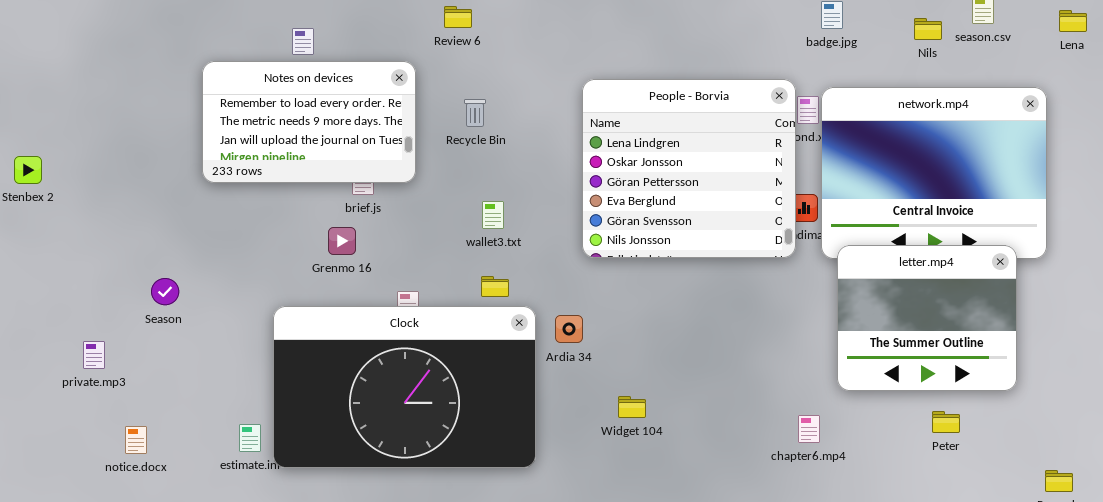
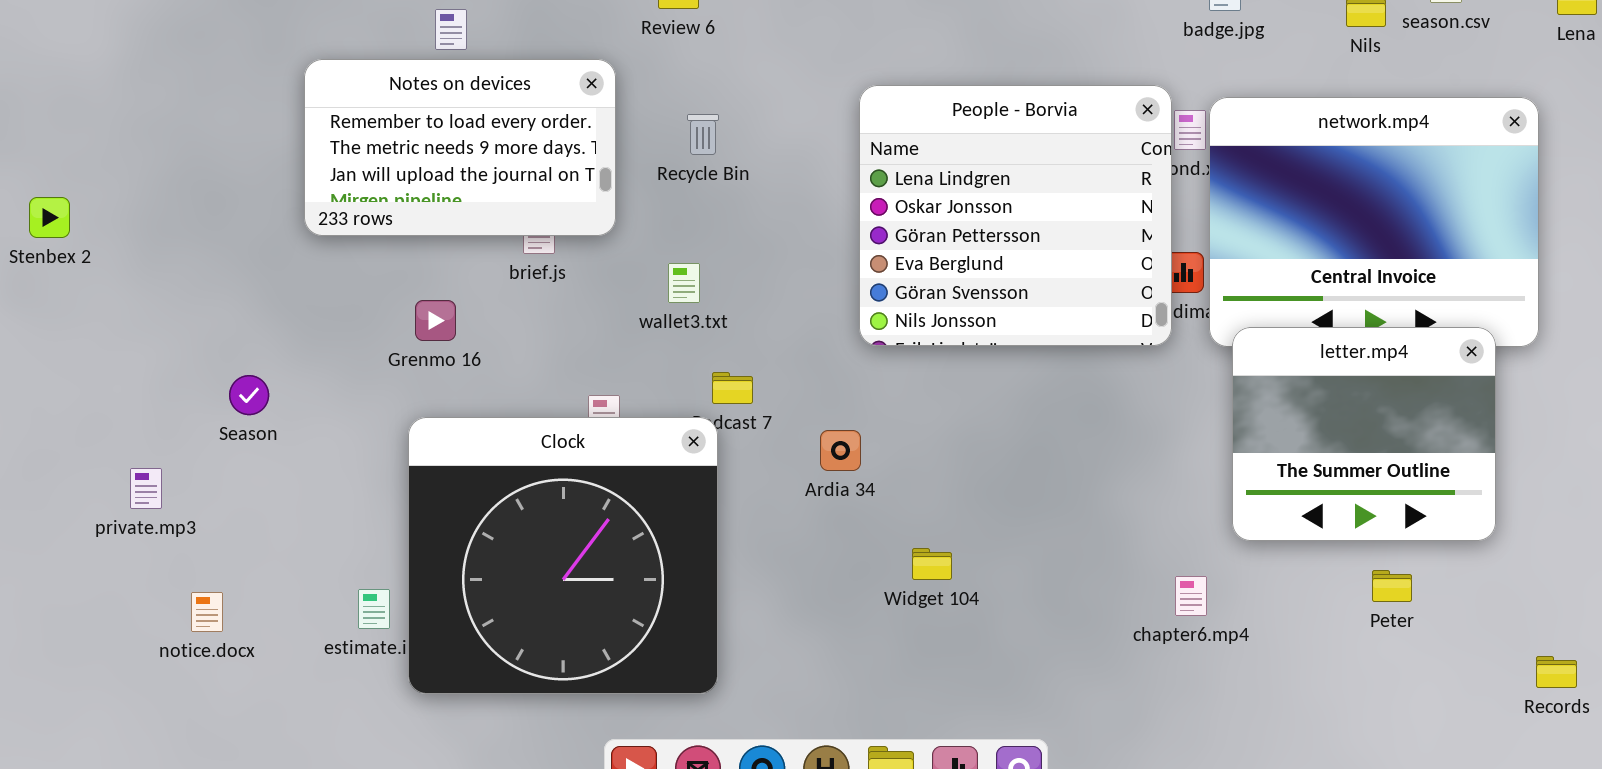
wallet3.txt: [482,201,504,229] -> [668,263,700,303], moved
Grenmo 16: [328,227,356,255] -> [415,300,456,341], moved
Clock: [273,306,536,468] -> [408,417,718,694], resized

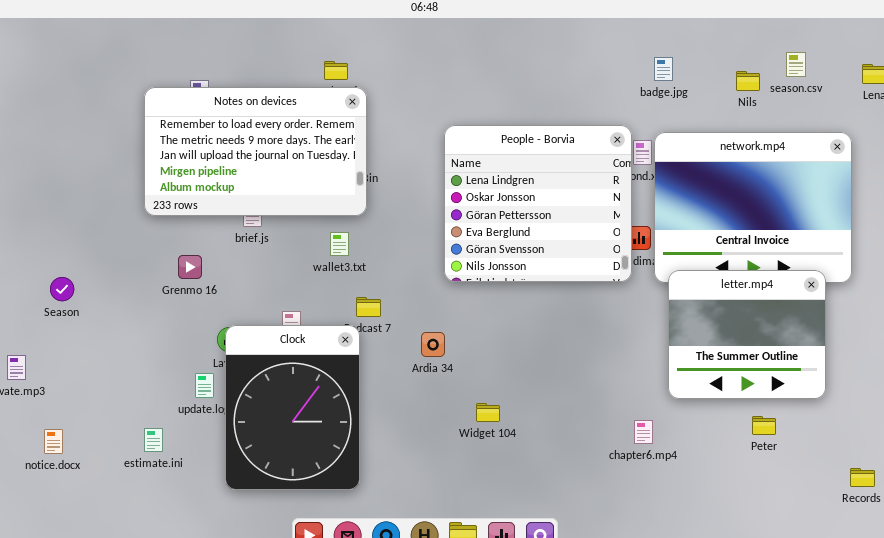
Notes on devices: [304,59,616,236] -> [144,87,367,216], moved, resized
Season: [229,375,269,415] -> [50,277,74,301], moved
Clock: [408,417,718,694] -> [225,325,360,490], resized

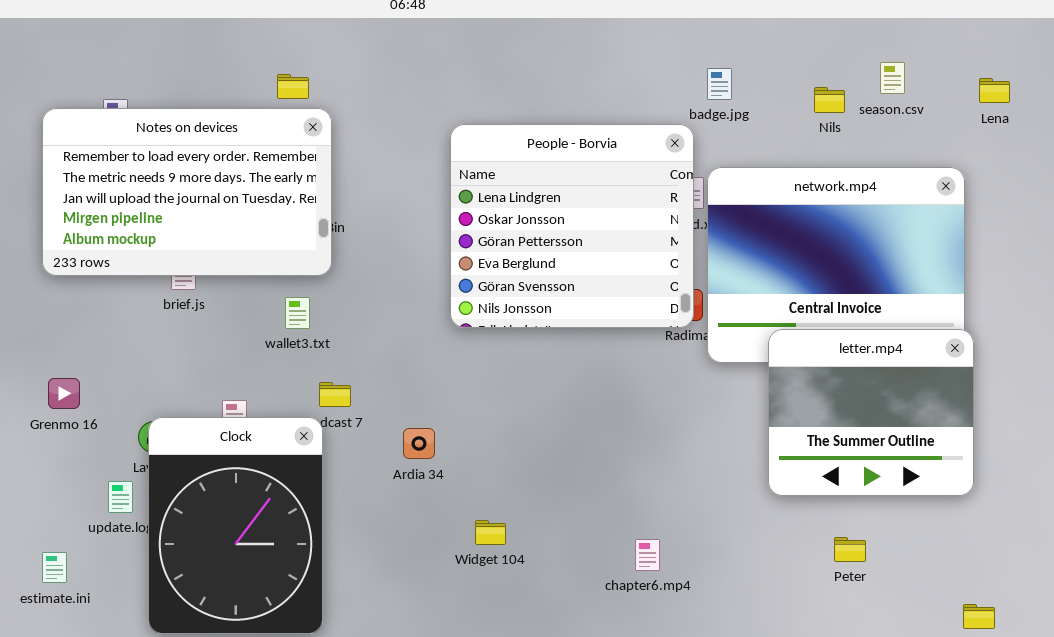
People - Borvia: [444,125,632,282] -> [450,124,694,328], moved
Grenmo 16: [178,255,202,279] -> [48,378,80,409], moved
letter.mp4: [668,270,826,399] -> [768,329,974,496], moved
chapter6.mp4: [634,420,653,444] -> [635,539,660,571], moved

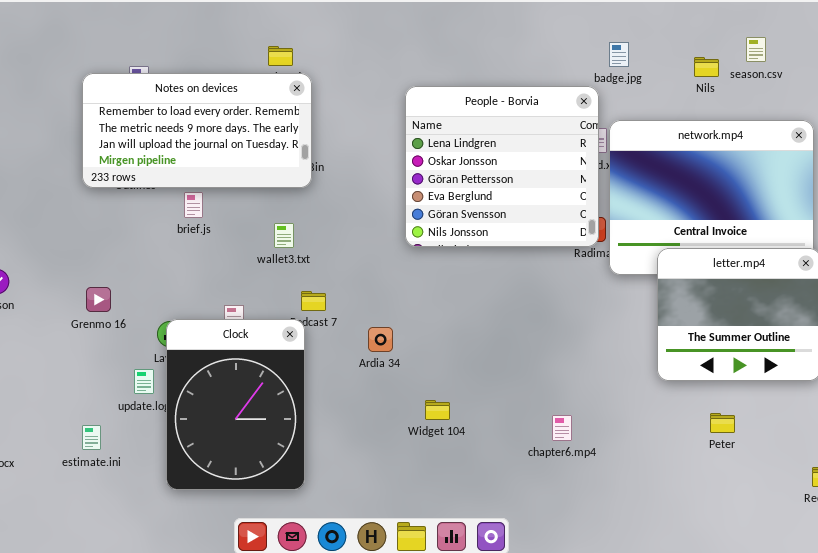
Notes on devices: [42,108,332,276] -> [82,73,312,188], resized

